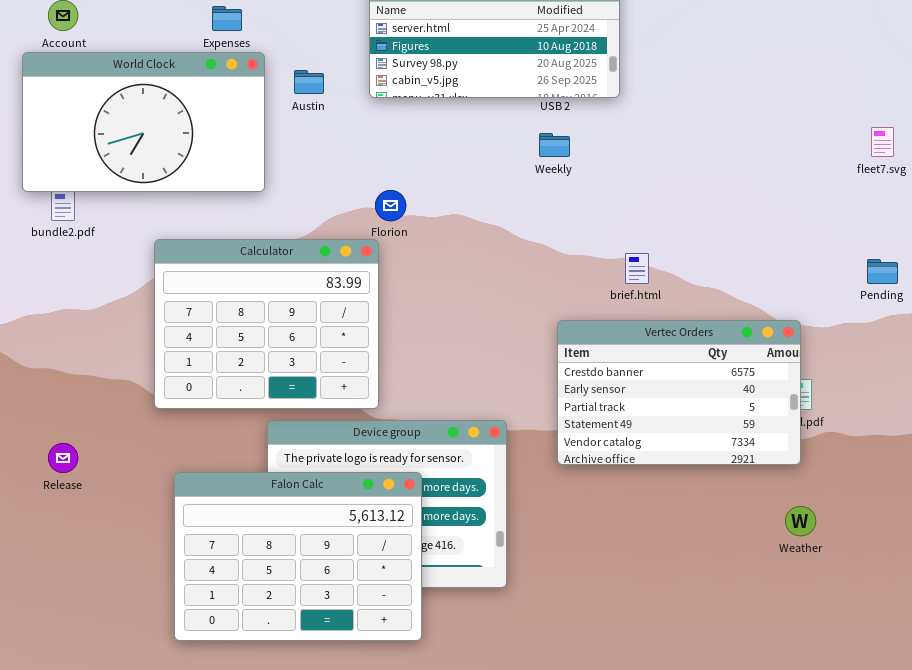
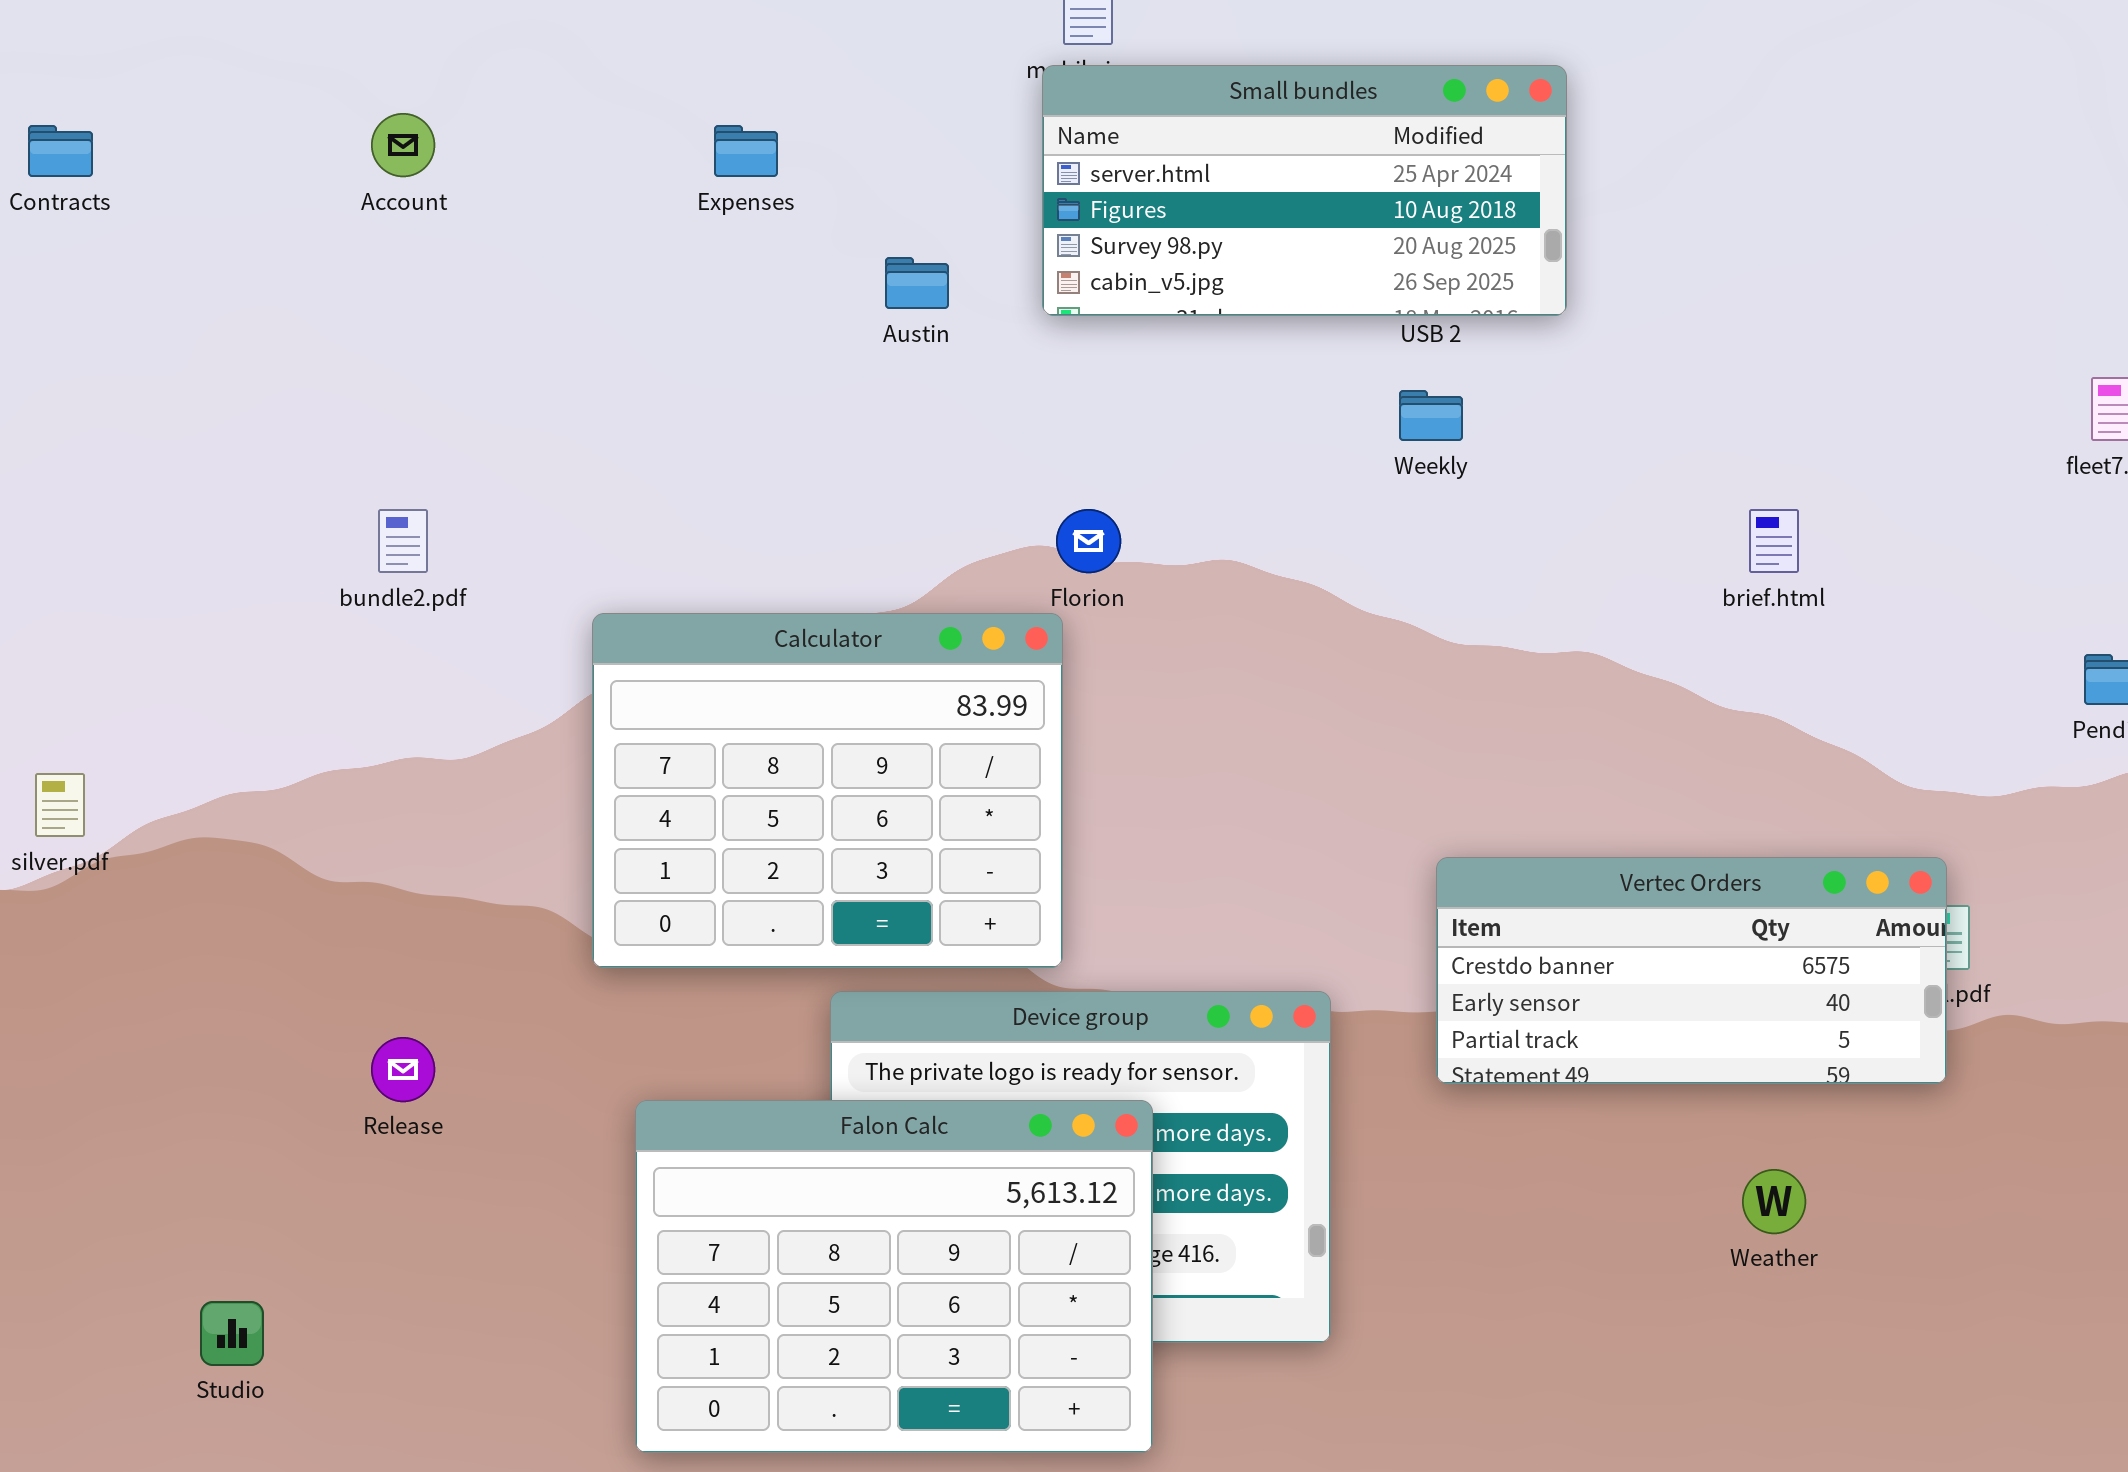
World Clock: [22,52,265,192] -> none, closed
brief.html: [625,253,649,284] -> [1749,509,1799,573], moved
Vertec Orders: [557,320,801,465] -> [1436,857,1947,1084], resized
Weather: [785,506,816,536] -> [1742,1169,1806,1234], moved

